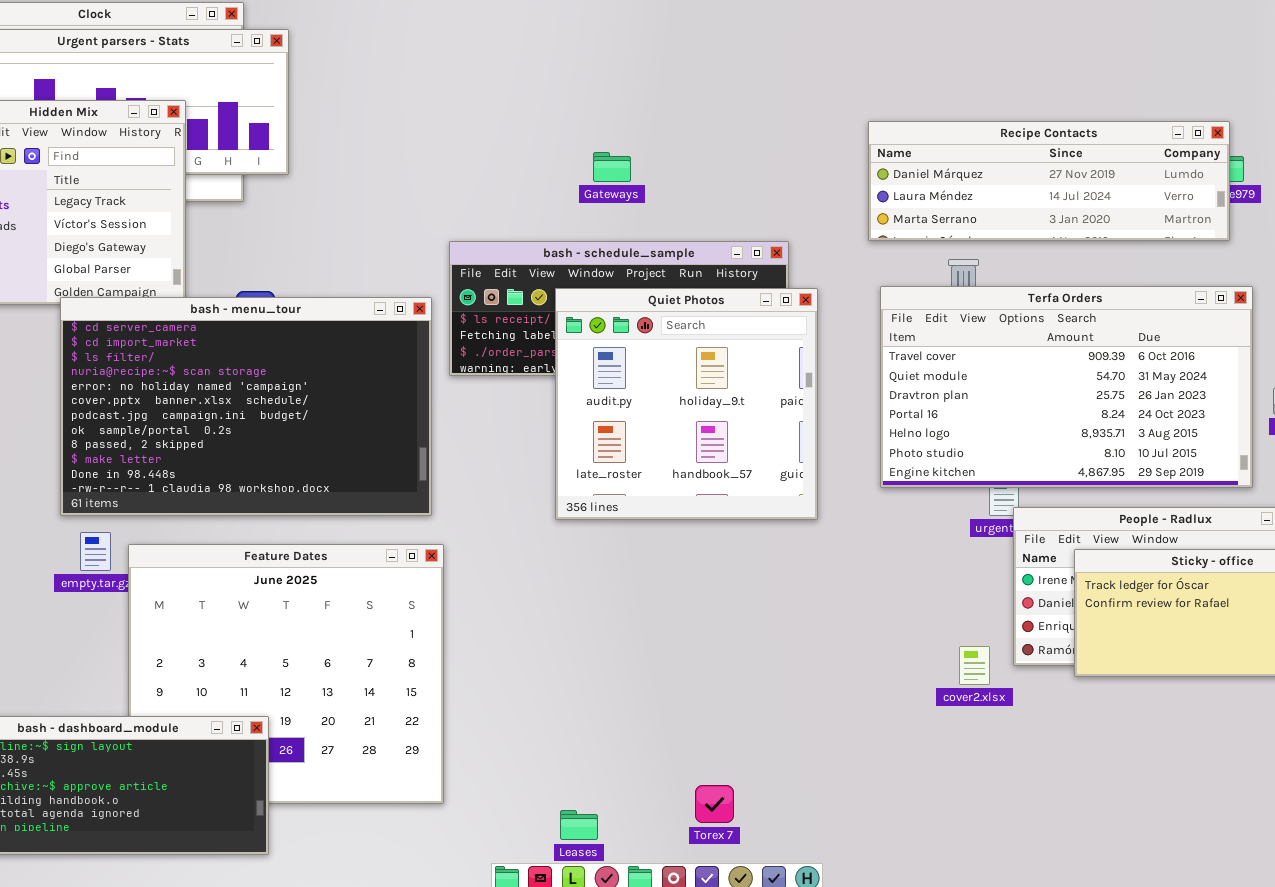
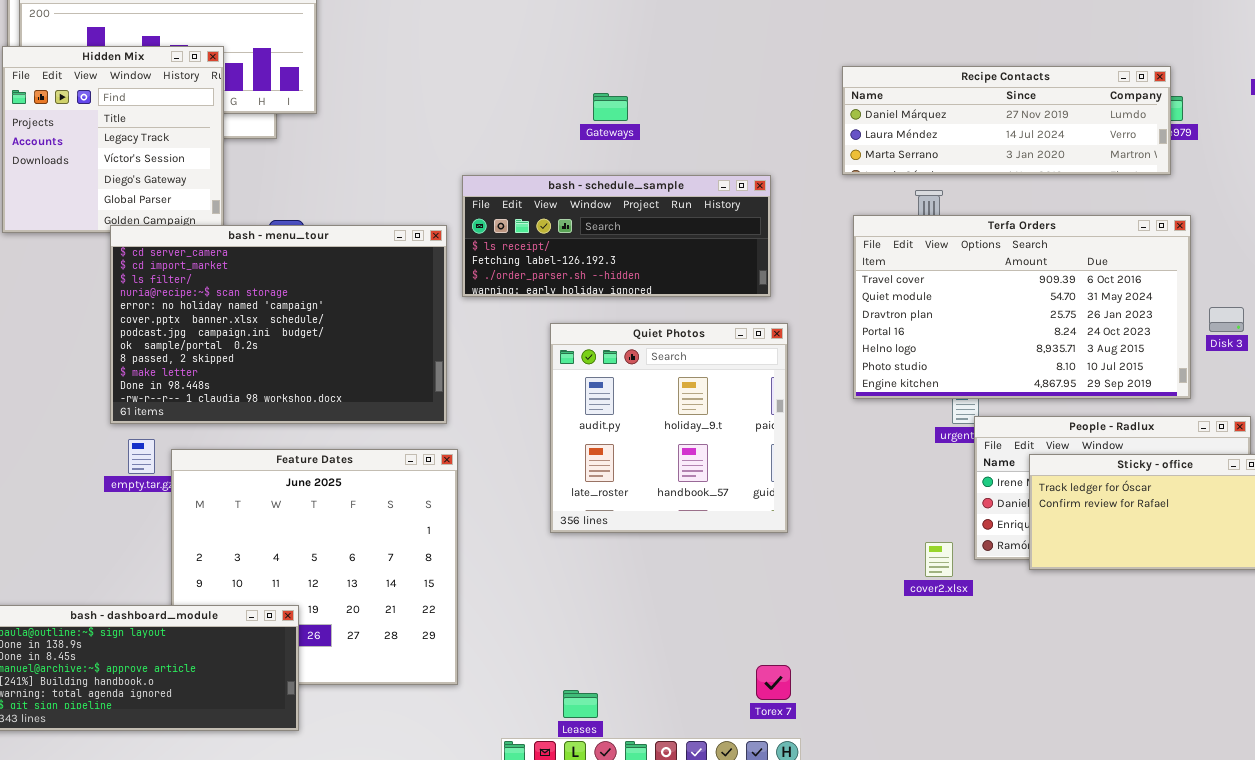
Quiet Photos: [555,288,818,520] -> [550,323,788,533], moved
Torex 7: [695,785,734,823] -> [756,665,791,700], moved

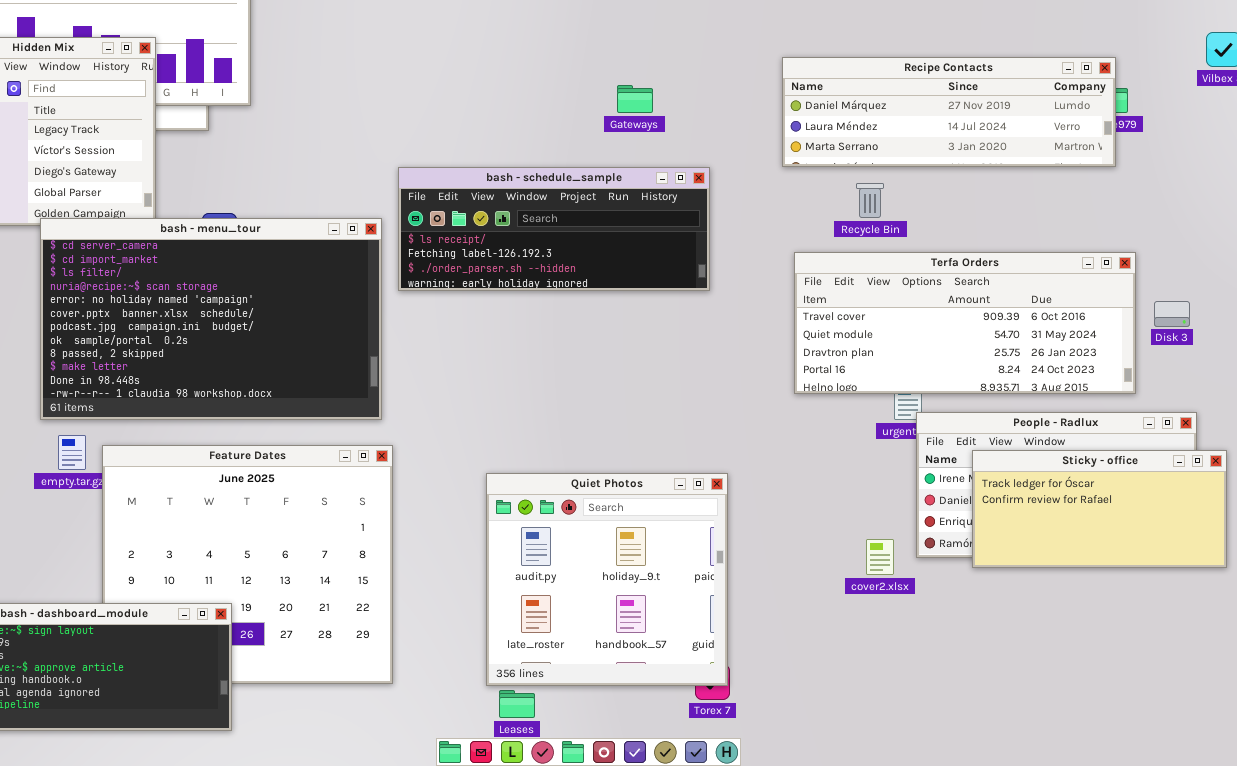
Gateways: [593,93,628,121] -> [617,85,653,113], moved
Terfa Orders: [853,215,1191,399] -> [794,252,1136,394], resized
Quiet Photos: [550,323,788,533] -> [486,473,728,686], moved

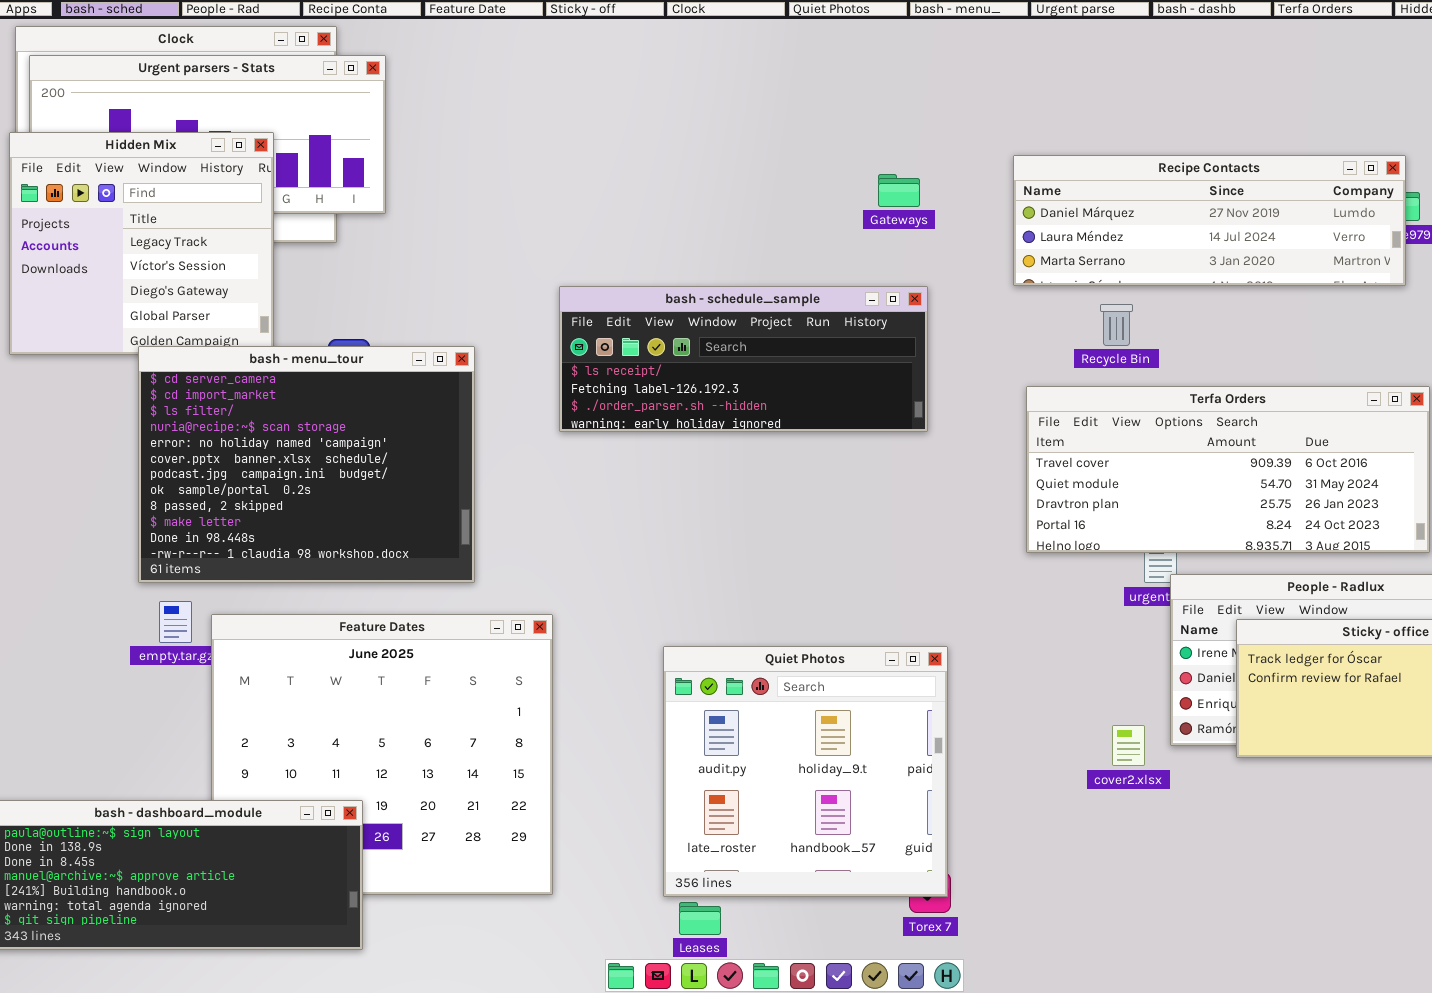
Gateways: [617,85,653,113] -> [878,174,920,207], moved
bash - menu_tour: [40,218,382,420] -> [138,346,475,583], resized

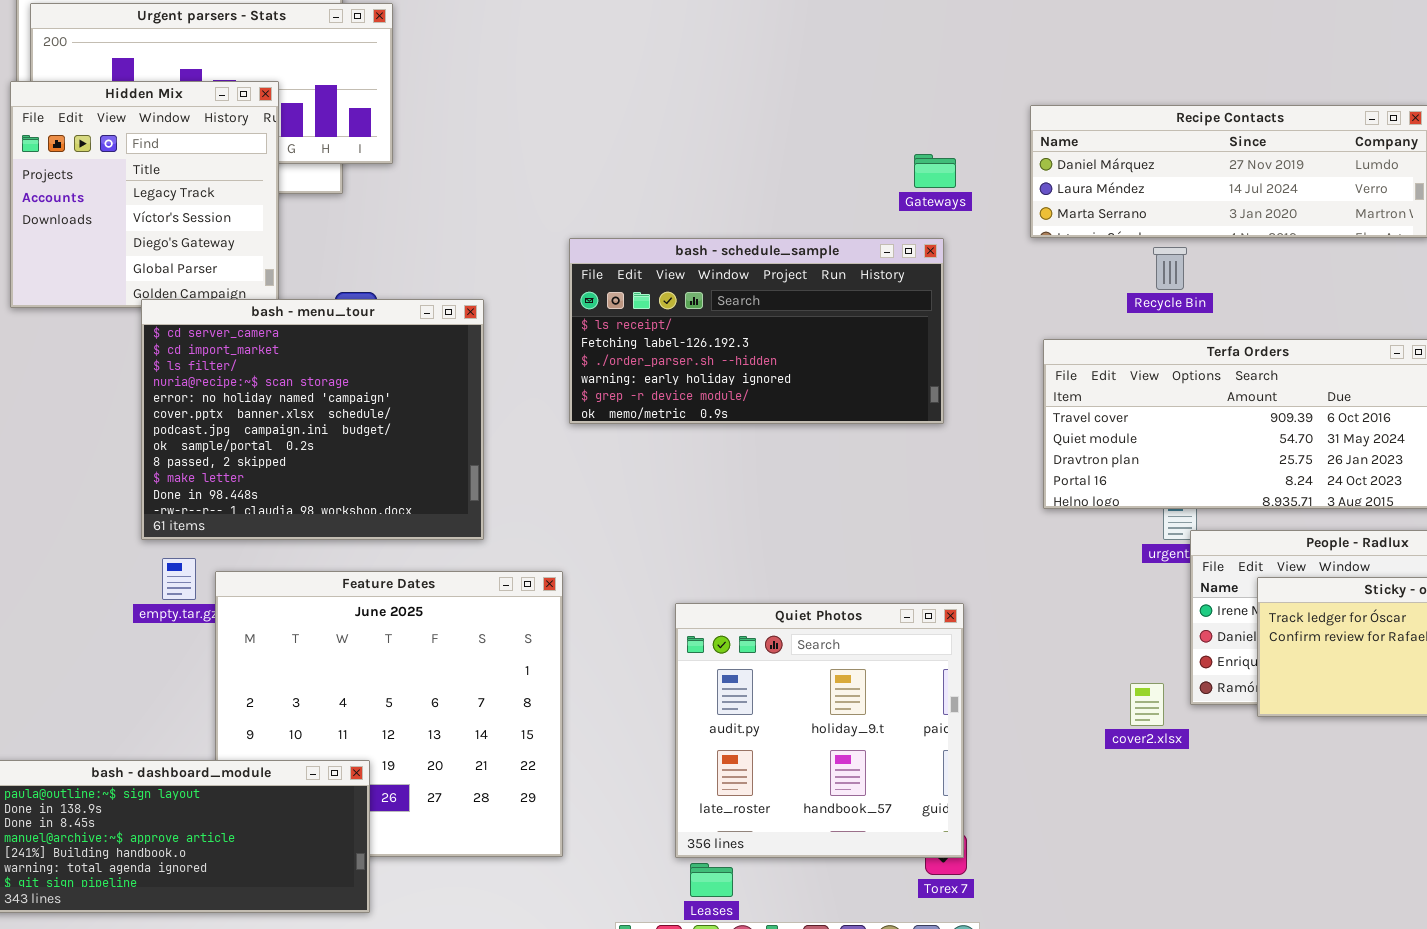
Gateways: [878,174,920,207] -> [914,154,956,188], moved
bash - schedule_sample: [559,286,928,432] -> [569,238,944,424], resized
Recycle Bin: [1100,304,1133,346] -> [1153,247,1187,290], moved

